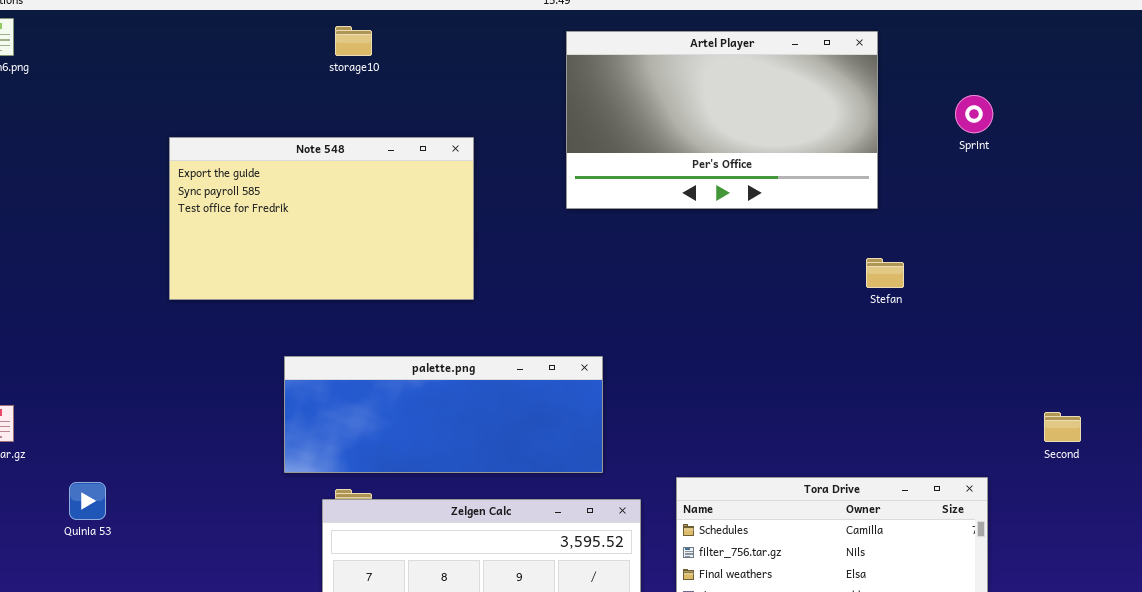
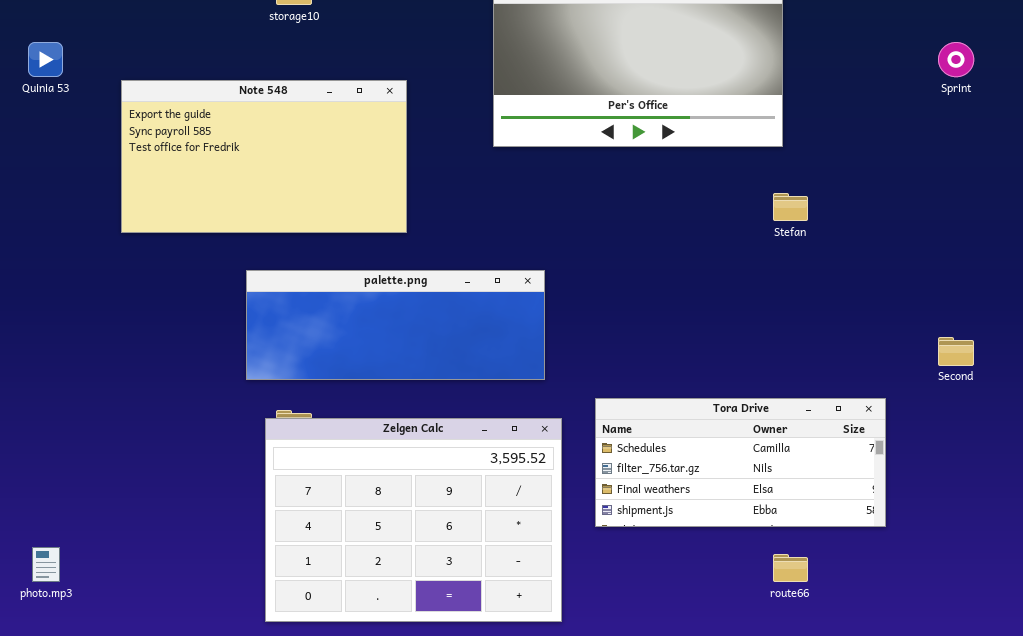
Sprint: [955,95,993,133] -> [938,42,974,77], moved
palette.png: [284,356,603,473] -> [246,270,545,380], moved
Quinia 53: [69,482,106,520] -> [28,42,63,77], moved

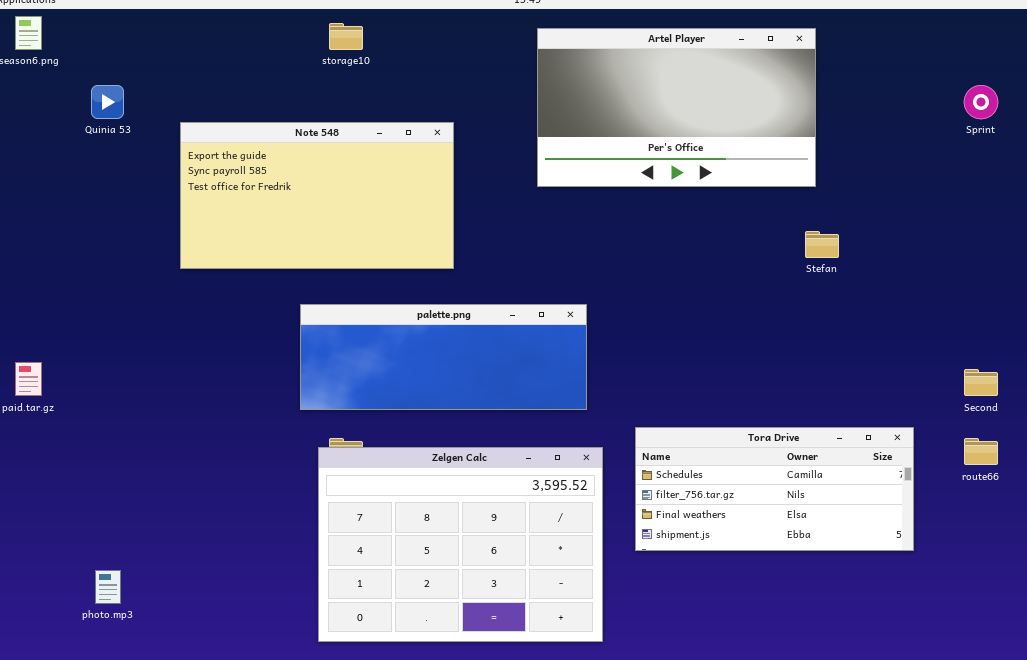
route66: [773,554,808,582] -> [964,438,998,465], moved

